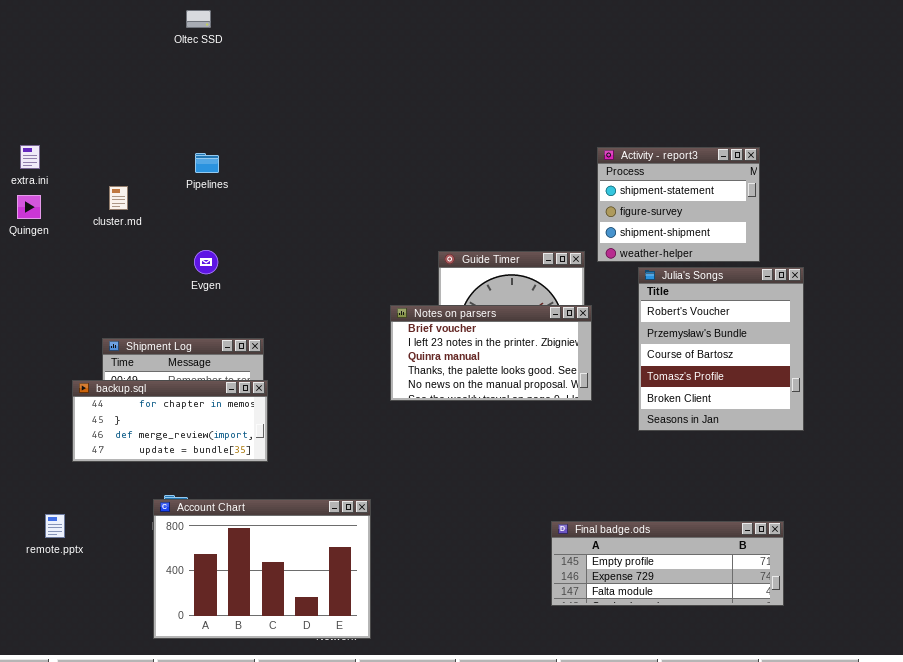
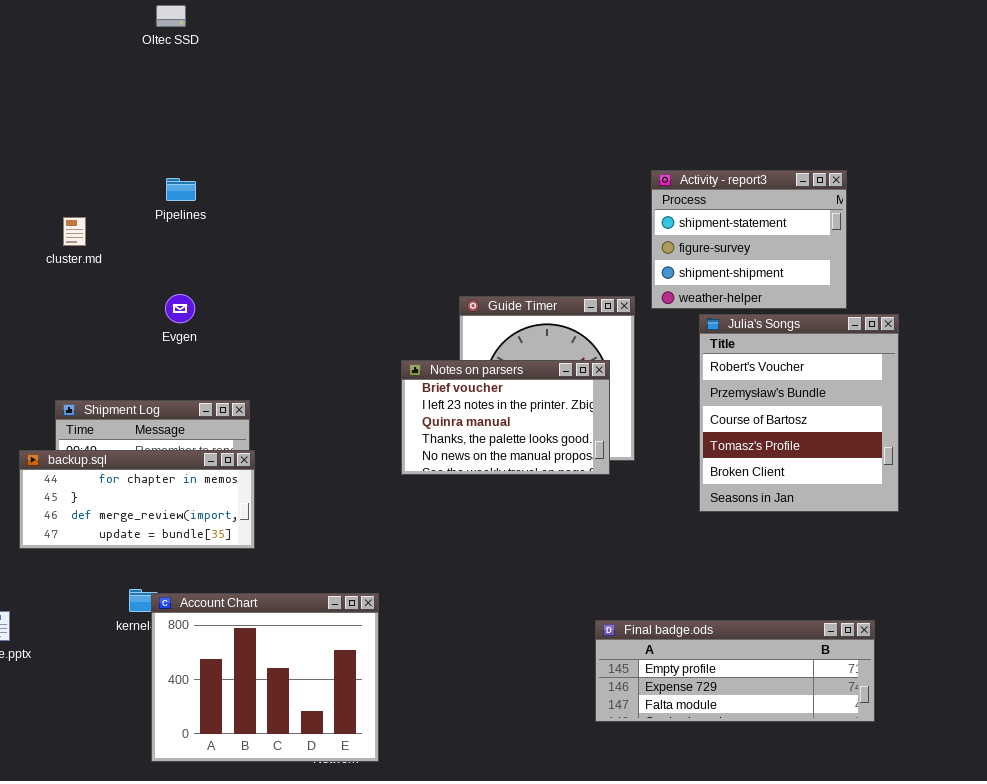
Notes on parsers: [390,305,592,401] -> [401,360,610,475], resized
Account Chart: [153,499,371,639] -> [151,593,379,762], resized

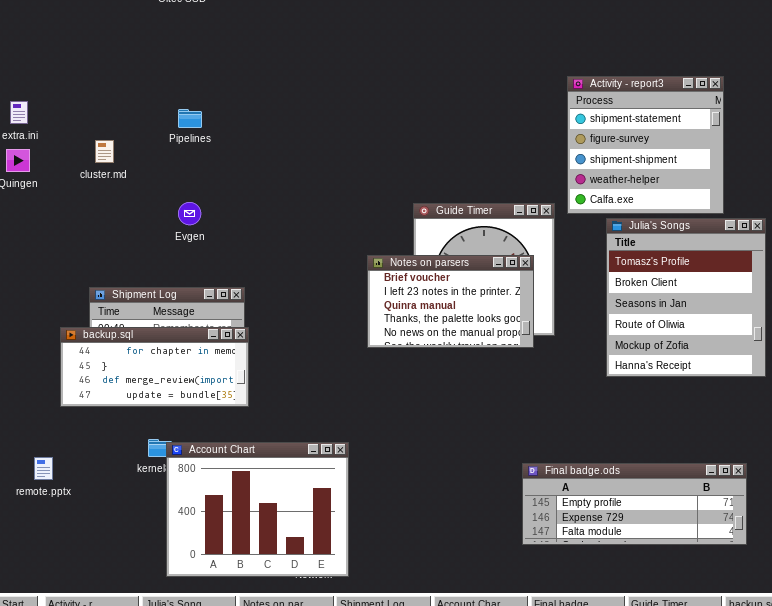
Activity - report3: [651,170,847,309] -> [567,76,724,214], resized
Julia's Songs: [699,314,899,512] -> [606,218,766,377], scrolled down 3 rows

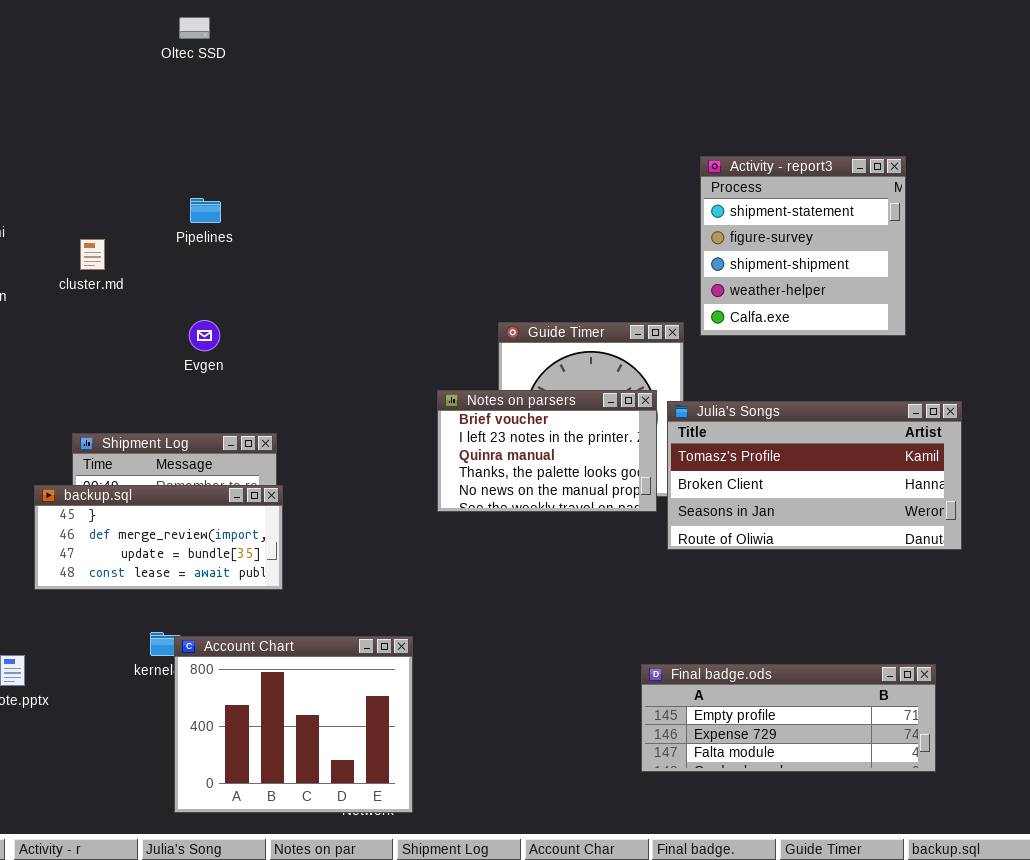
Julia's Songs: [606,218,766,377] -> [667,401,962,550], resized
backup.sql: [60,327,249,407] -> [34,485,283,590], scrolled down 1 row

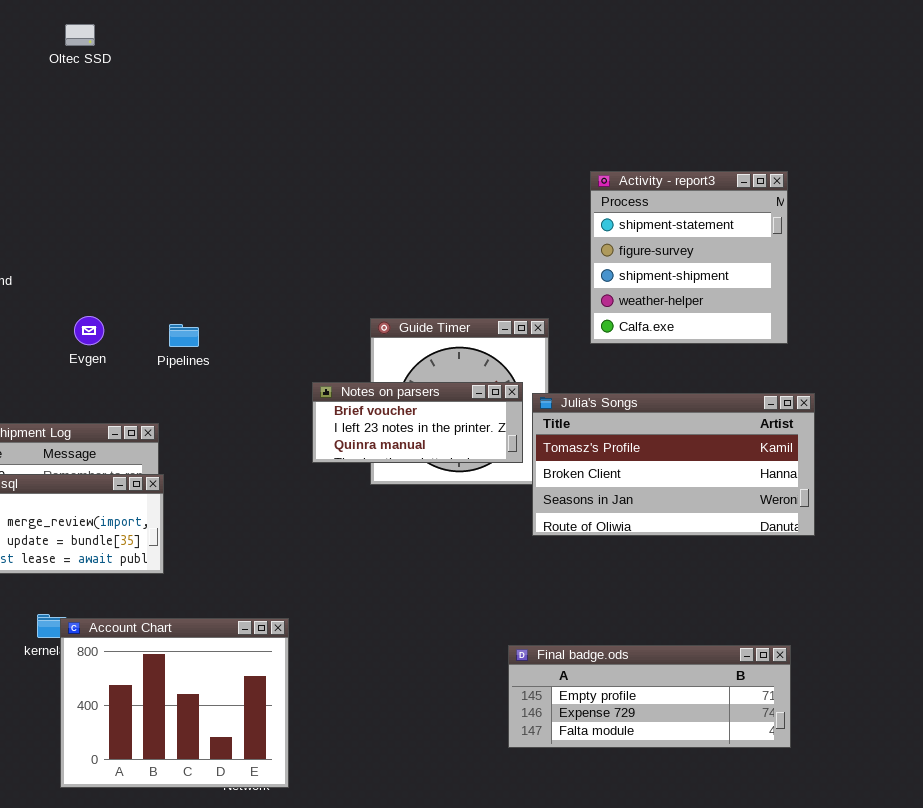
Activity - report3: [700,156,906,336] -> [590,171,788,344], moved
Pipelines: [190,198,221,223] -> [169,324,199,347], moved
Notes on parsers: [437,390,657,512] -> [312,382,523,463], resized

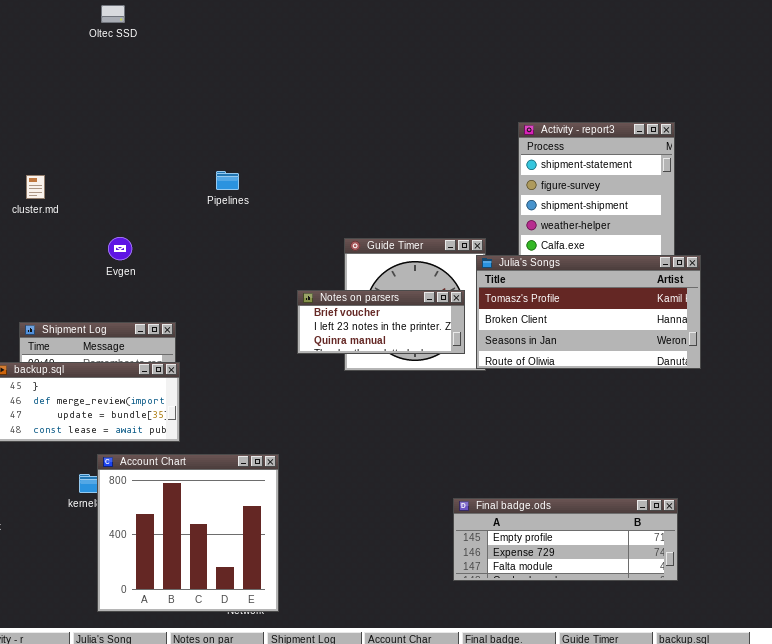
Pipelines: [169,324,199,347] -> [216,171,239,190], moved
Julia's Songs: [532,393,815,536] -> [476,255,701,369], moved
Account Chart: [60,618,289,788] -> [97,454,279,612], resized

